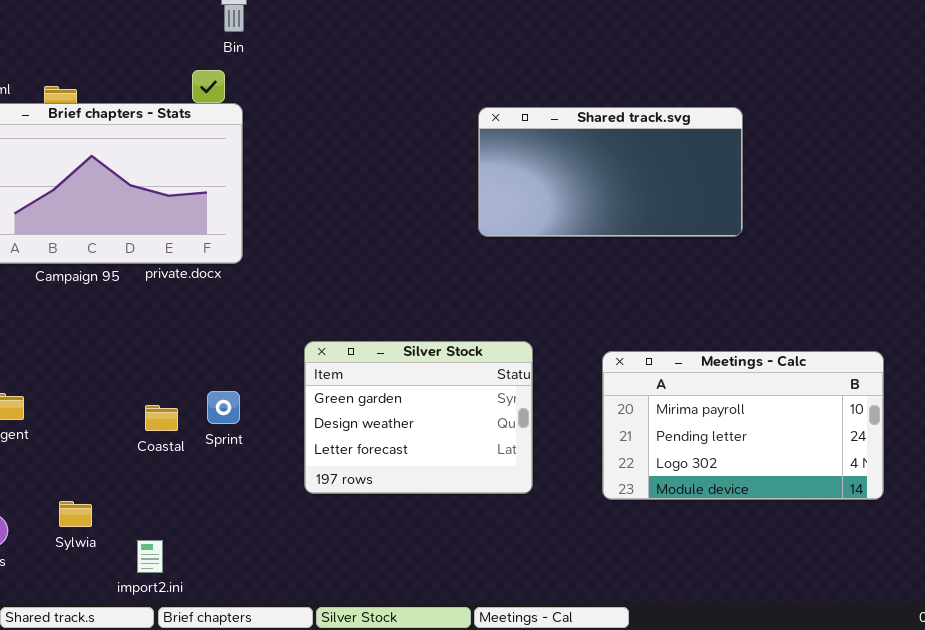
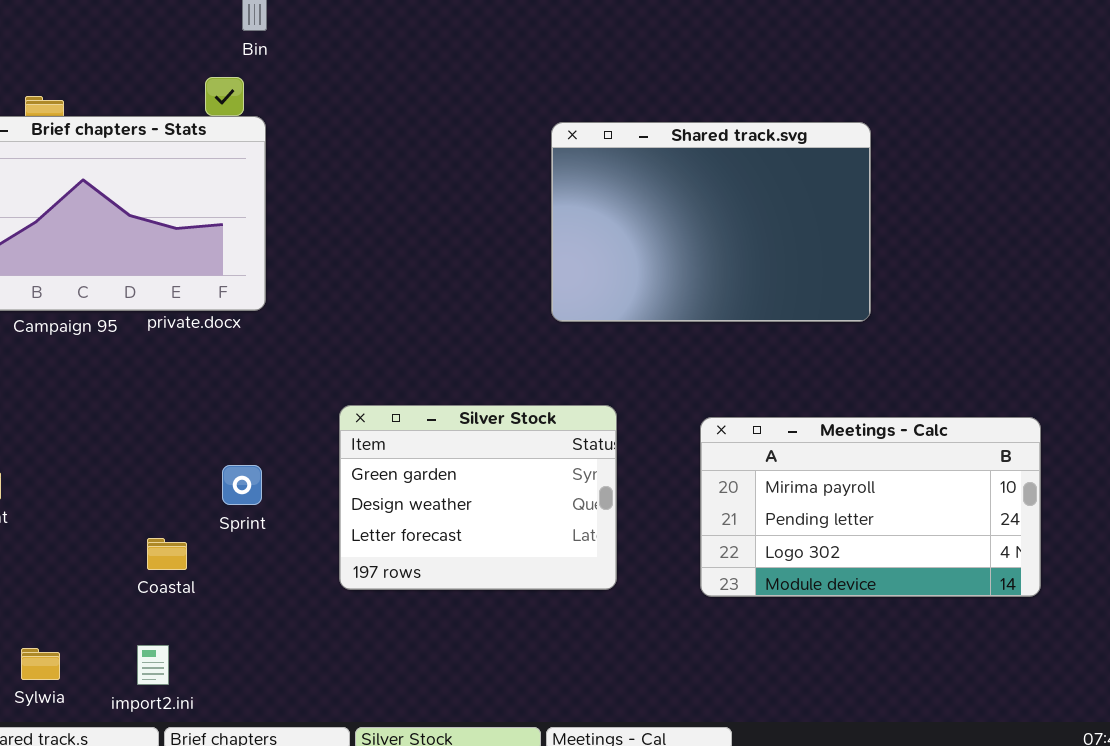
Shared track.svg: [478,107,743,237] -> [551,122,871,322], resized
Coastal: [145,405,178,431] -> [147,538,187,570], moved
Sylwia: [59,501,92,527] -> [21,648,60,680], moved

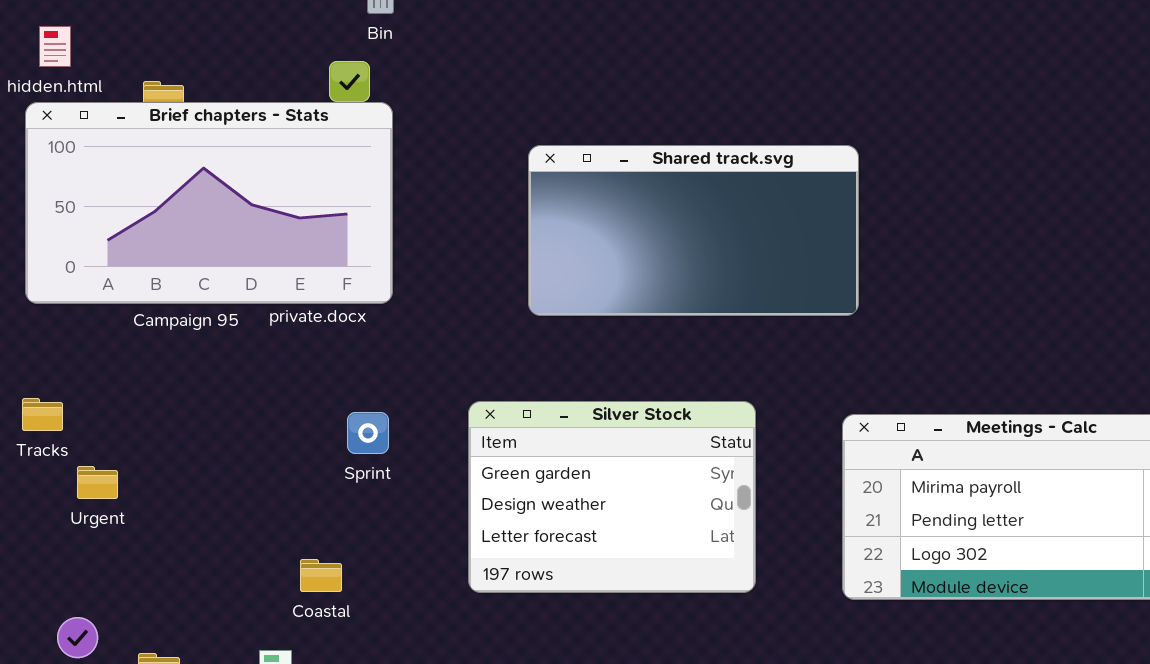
Shared track.svg: [551,122,871,322] -> [528,145,859,316], moved, resized
Sprint: [222,465,262,505] -> [347,412,389,454], moved
Coastal: [147,538,187,570] -> [300,559,342,592], moved

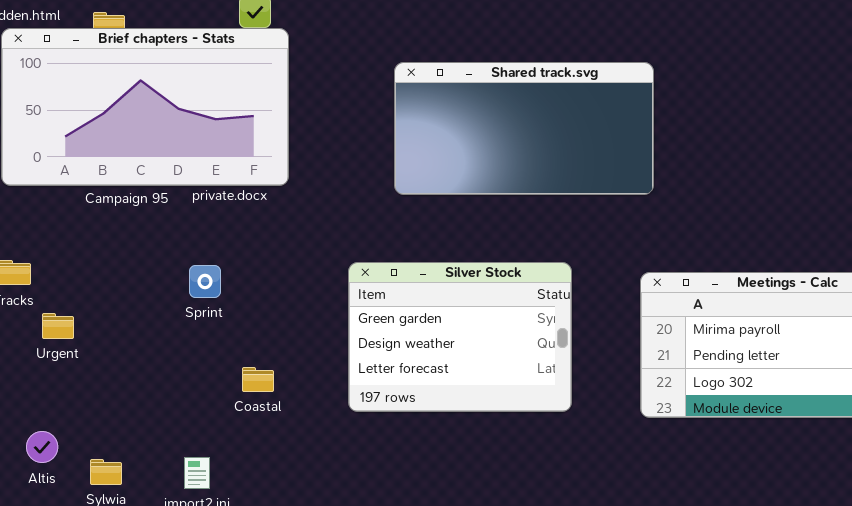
Sprint: [347,412,389,454] -> [189,265,221,298], moved
Coastal: [300,559,342,592] -> [242,367,274,392], moved

